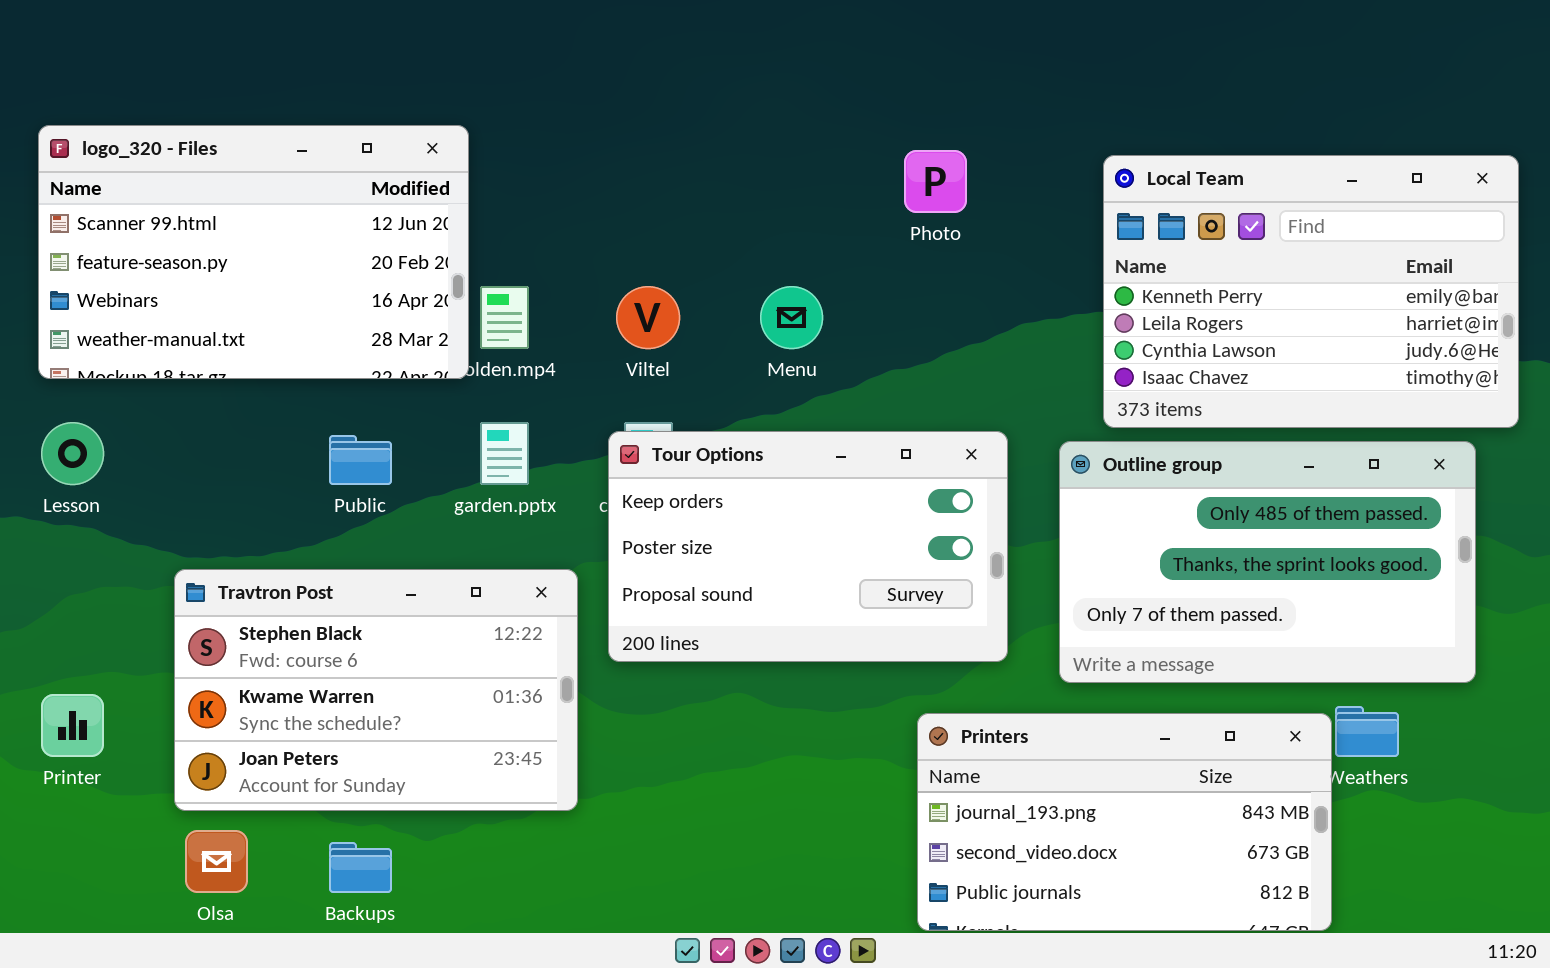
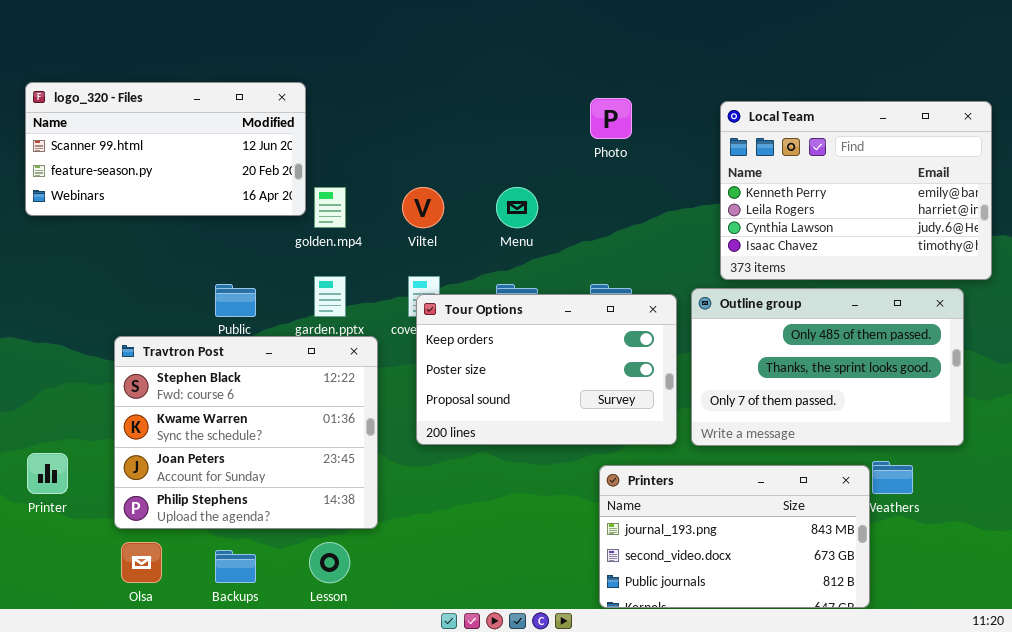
logo_320 - Files: [38,125,469,379] -> [25,82,306,216], resized
Lesson: [41,422,104,485] -> [309,542,350,583], moved
Tour Options: [608,431,1008,662] -> [416,294,677,445], moved
Travtron Post: [174,569,578,811] -> [114,336,378,529], resized

